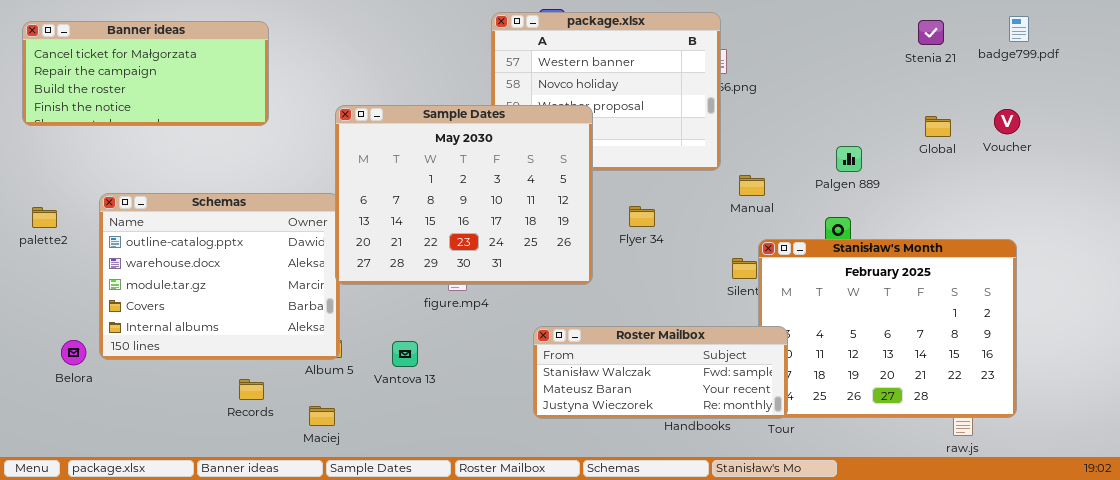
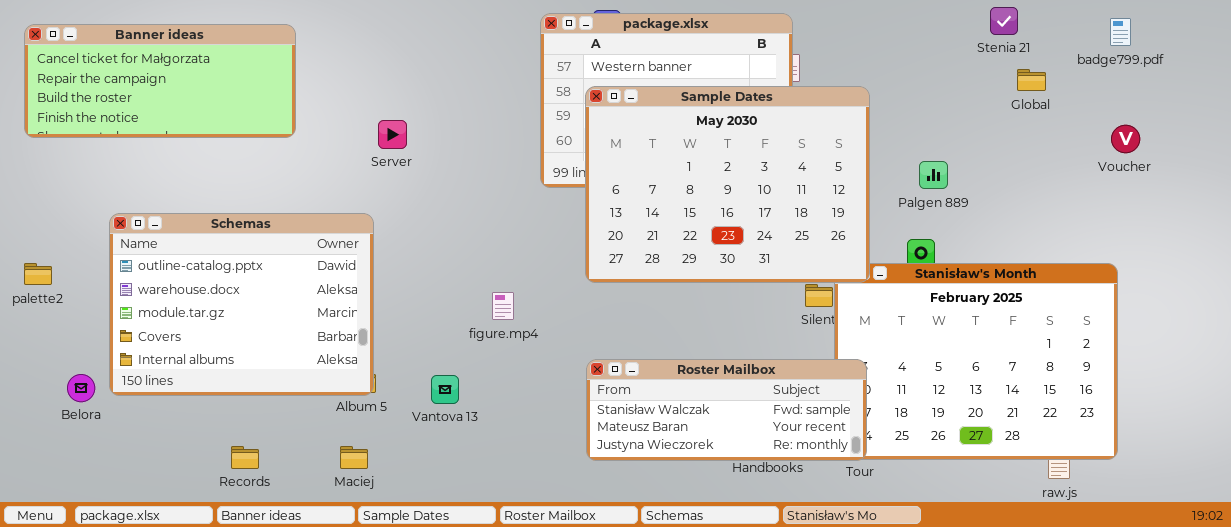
Stenia 21: [918,20,944,45] -> [990,7,1018,35], moved
Sample Dates: [335,105,593,285] -> [585,86,870,283], moved
Voucher: [994,109,1020,134] -> [1111,125,1140,153], moved
Global: [925,116,951,137] -> [1017,69,1046,91], moved
palette2: [32,207,57,228] -> [24,263,52,285], moved
Records: [239,379,264,400] -> [231,446,259,469], moved

